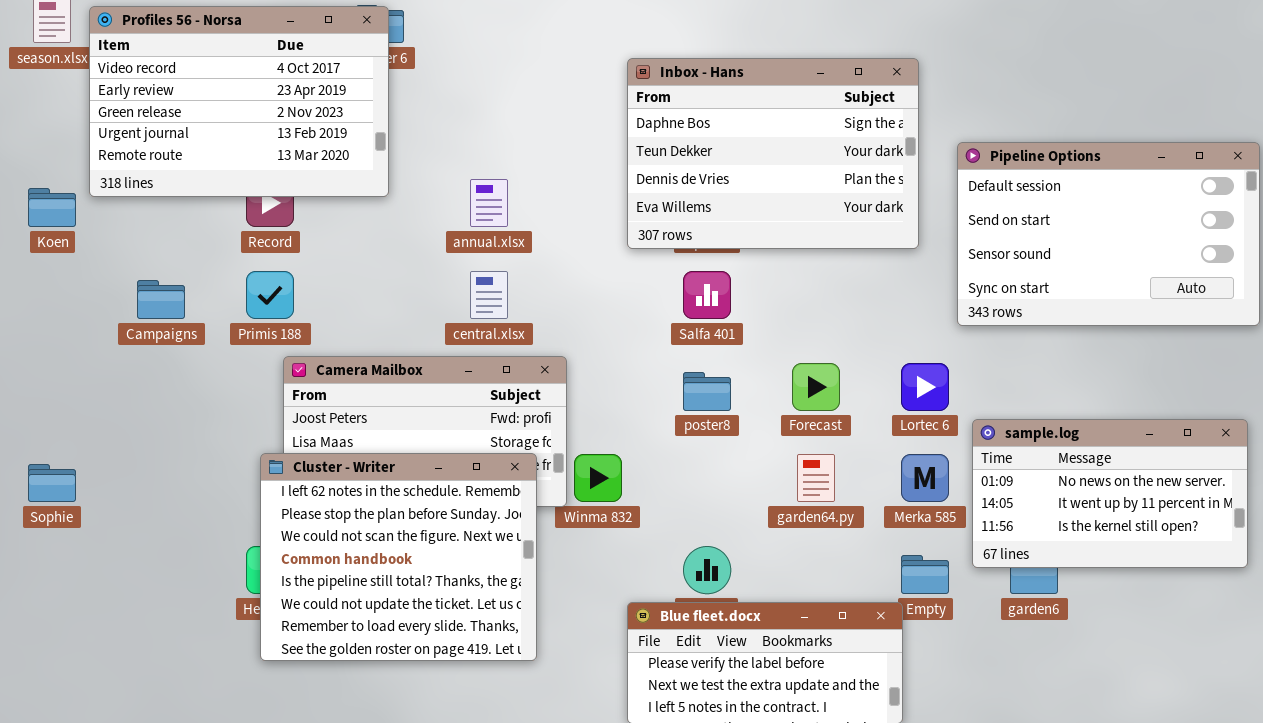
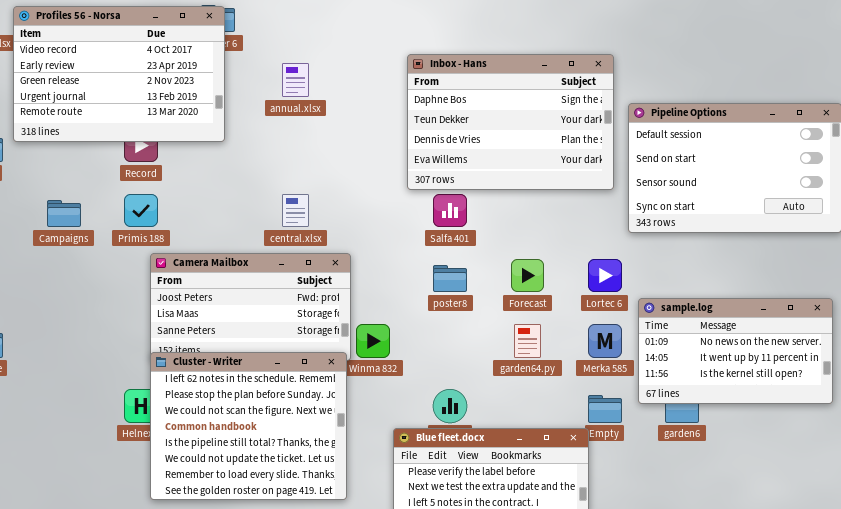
Inbox - Hans: [627,58,919,249] -> [407,54,614,190], moved
annual.xlsx: [470,179,508,227] -> [282,63,309,97], moved
Cluster - Writer: [260,453,537,661] -> [150,352,347,500], moved

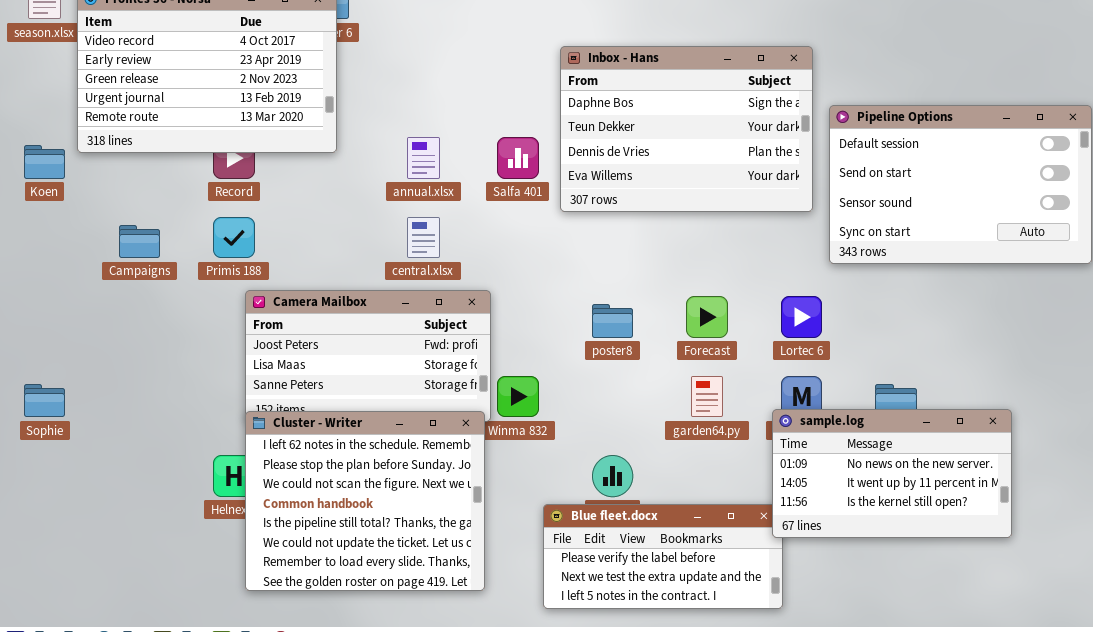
annual.xlsx: [282,63,309,97] -> [407,137,440,179], moved
Salfa 401: [433,194,467,227] -> [497,137,539,179], moved
sample.log: [638,298,833,404] -> [772,409,1012,538], moved

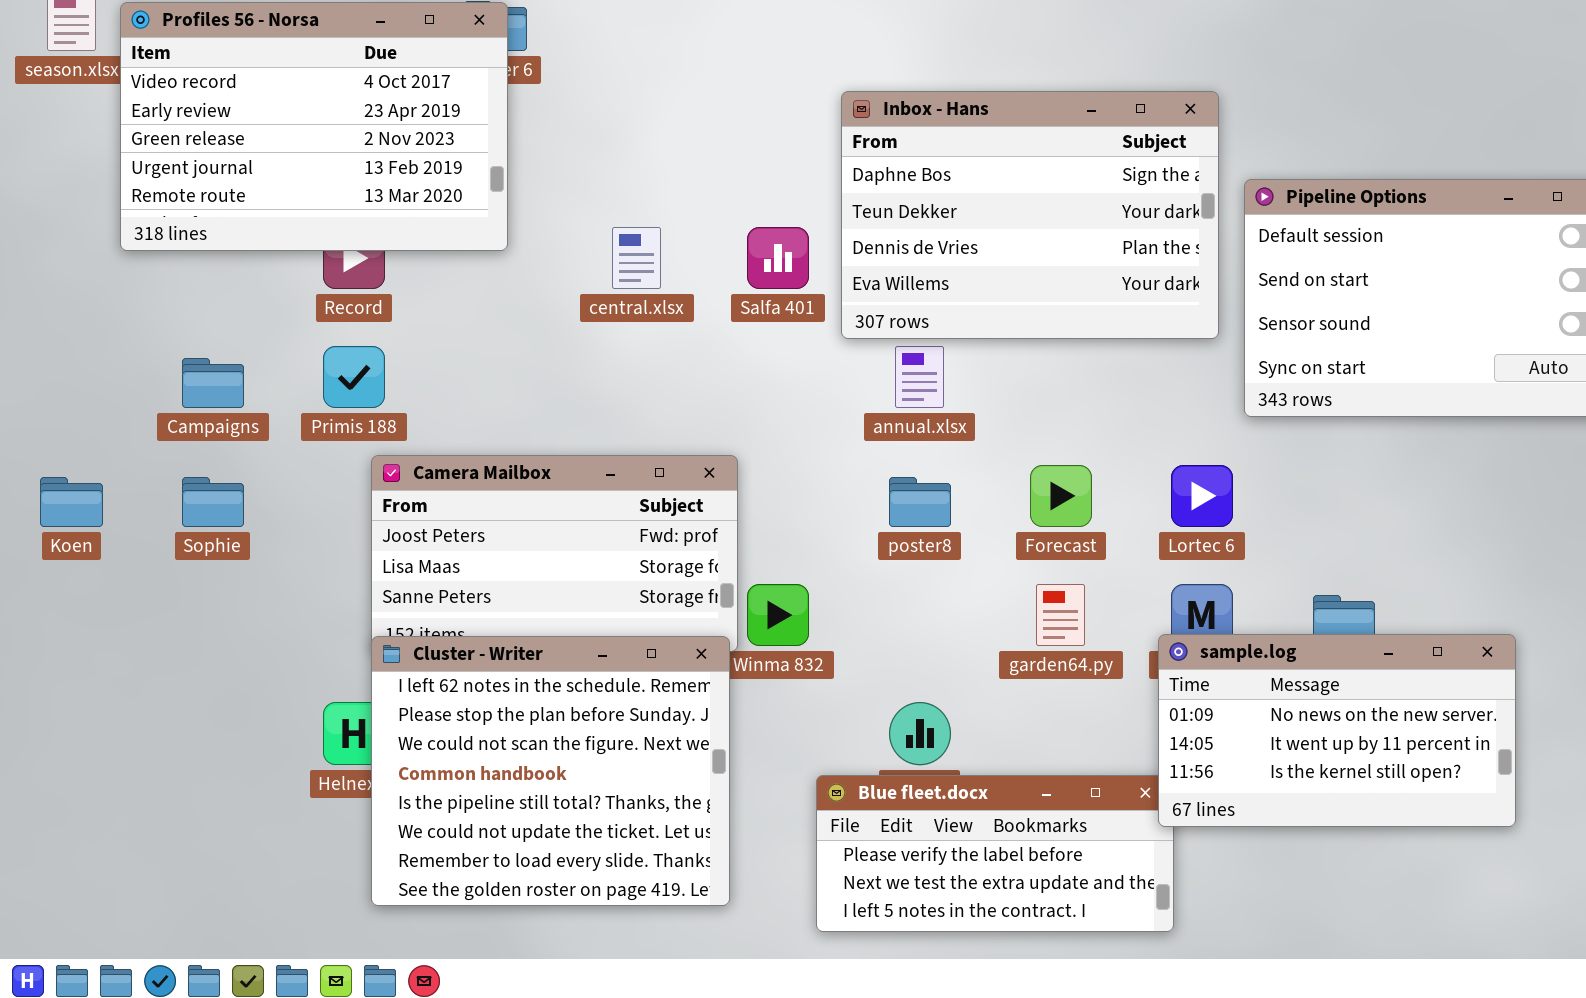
annual.xlsx: [407,137,440,179] -> [895,346,944,408], moved
Koen: [24,145,65,179] -> [40,477,103,527], moved
central.xlsx: [407,217,440,258] -> [612,227,661,289], moved
Sophie: [24,384,65,417] -> [182,477,244,527], moved

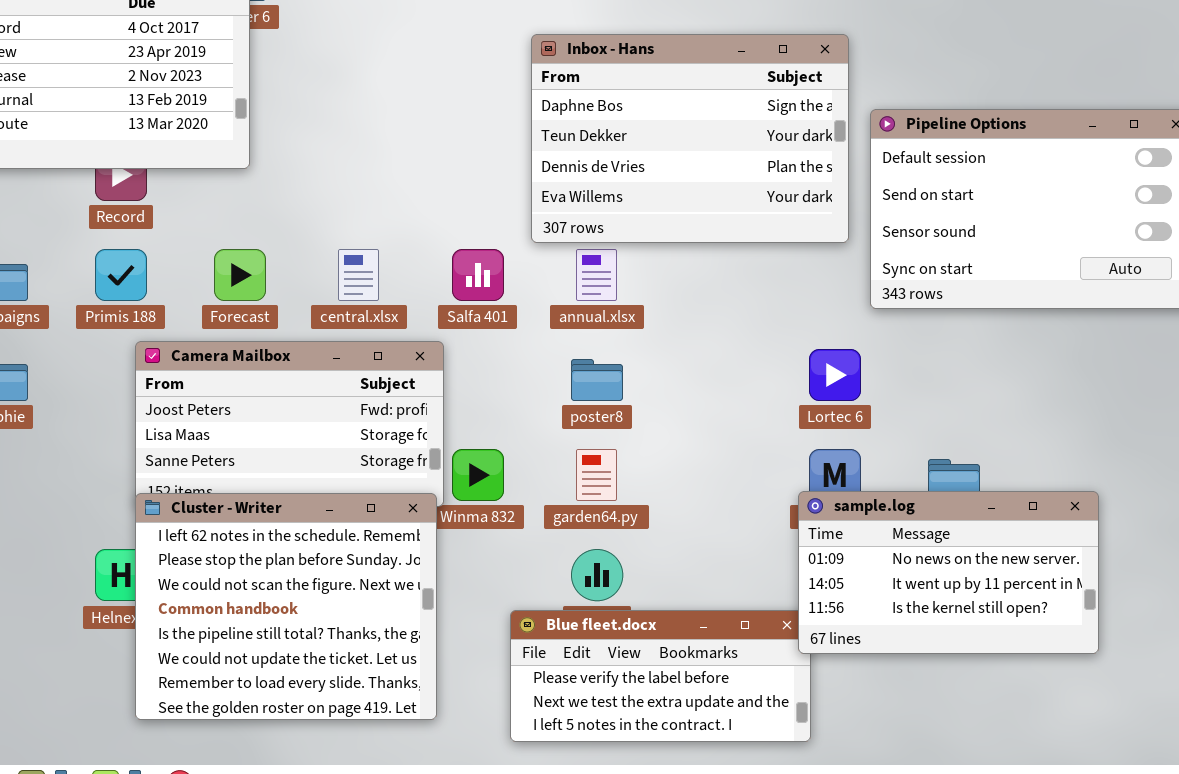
central.xlsx: [612,227,661,289] -> [338,249,379,301], moved
Salfa 401: [747,227,809,289] -> [452,249,504,301], moved
Forecast: [1030,465,1092,527] -> [214,249,266,301], moved
garden64.py: [1036,584,1085,646] -> [576,449,617,501], moved

